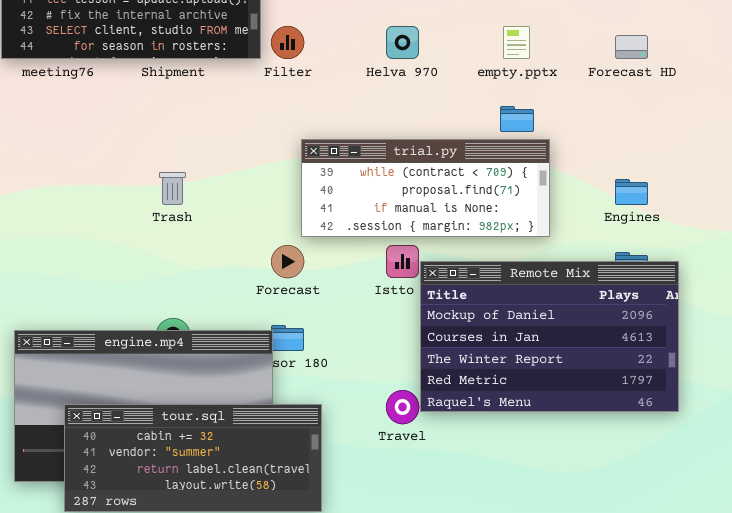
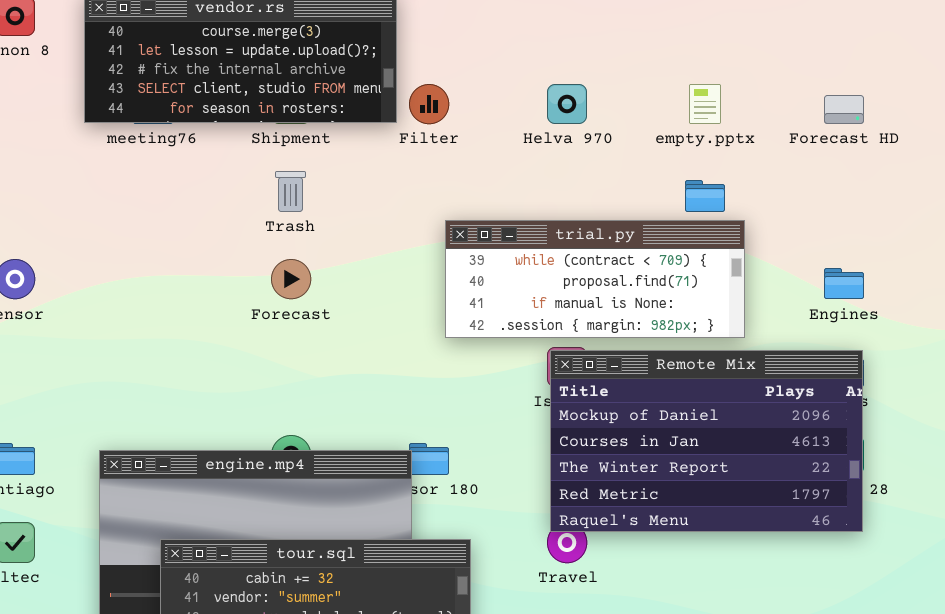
Trash: [159,172,186,205] -> [275,171,306,212], moved
Forecast: [271,245,304,278] -> [271,259,311,299], moved
Remote Mix: [420,261,679,412] -> [550,350,863,532], moved

